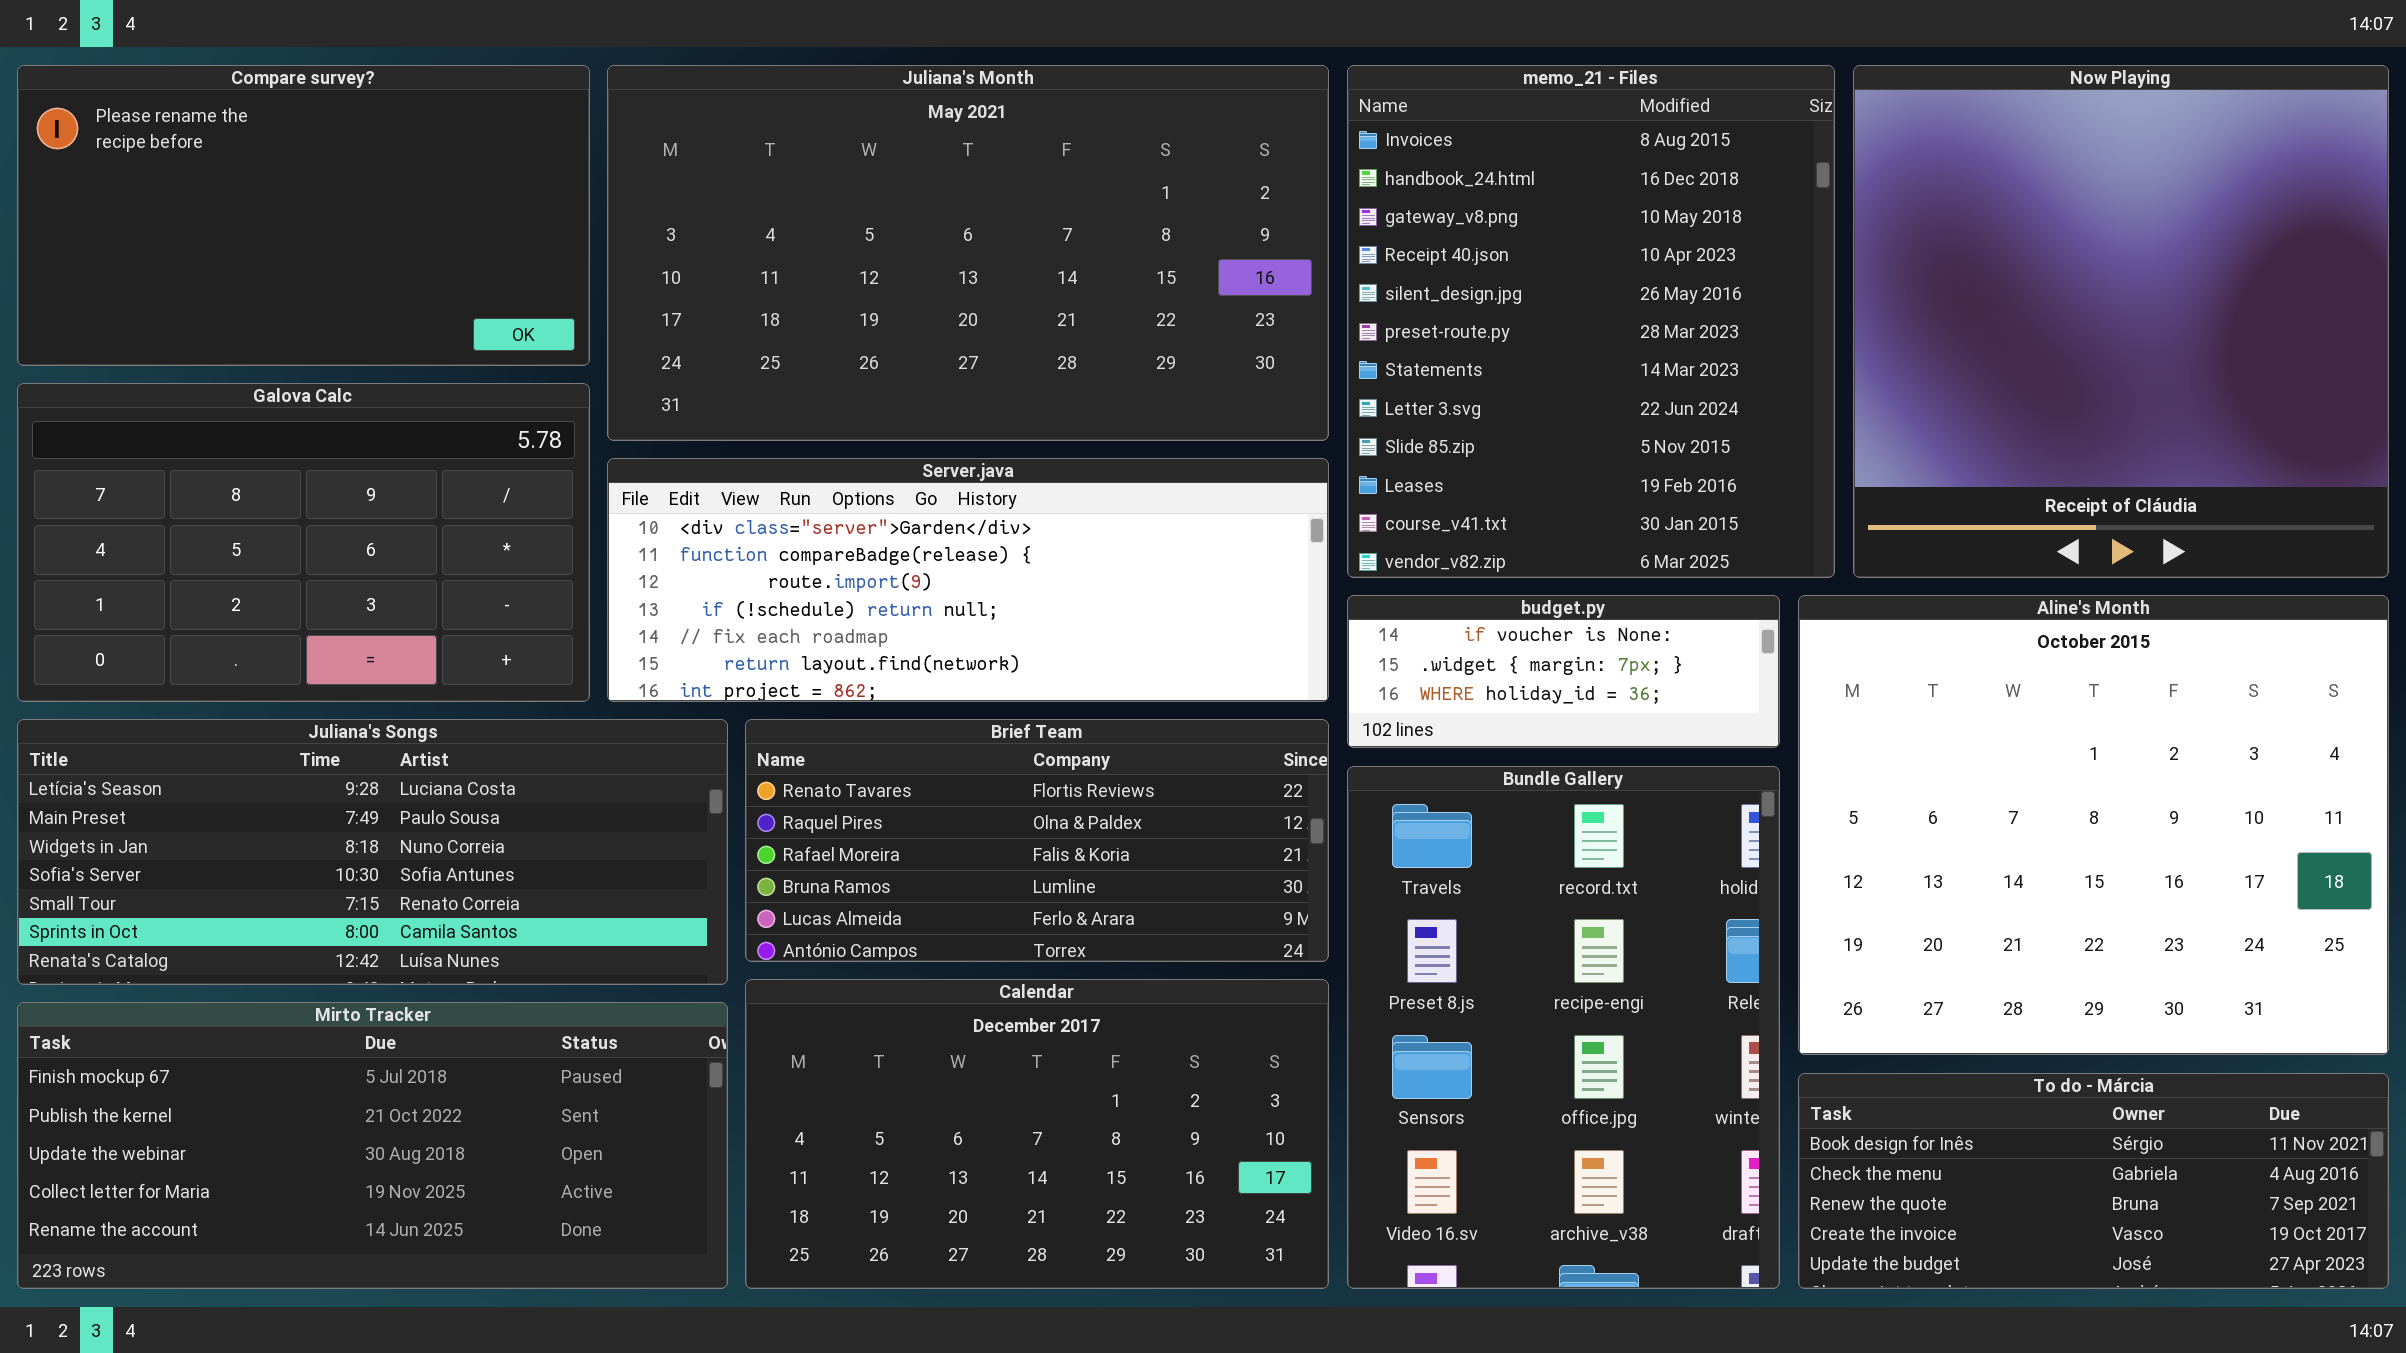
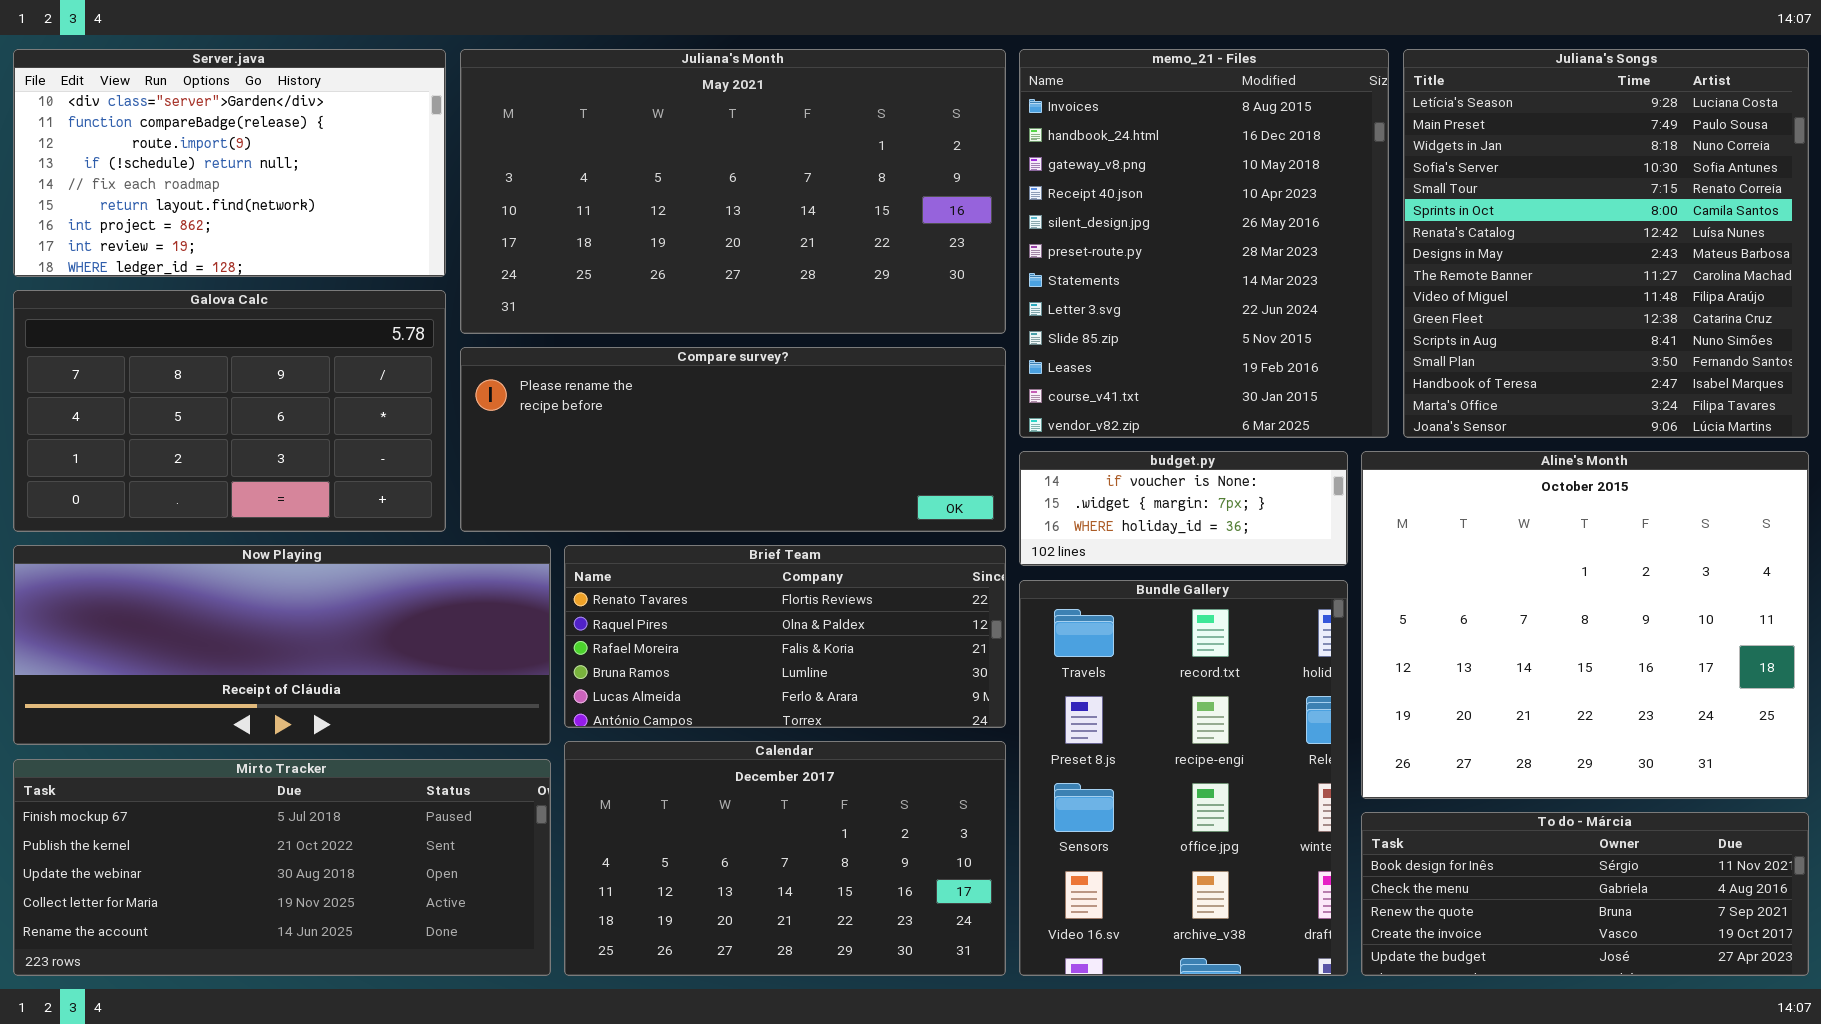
Compare survey?: [17,65,590,366] -> [460,347,1006,532], moved, resized
Now Playing: [1853,65,2389,578] -> [13,545,551,745], moved, resized
Server.java: [607,458,1329,702] -> [13,49,446,277], moved, resized
Juliana's Songs: [17,719,728,985] -> [1403,49,1809,438], moved, resized

